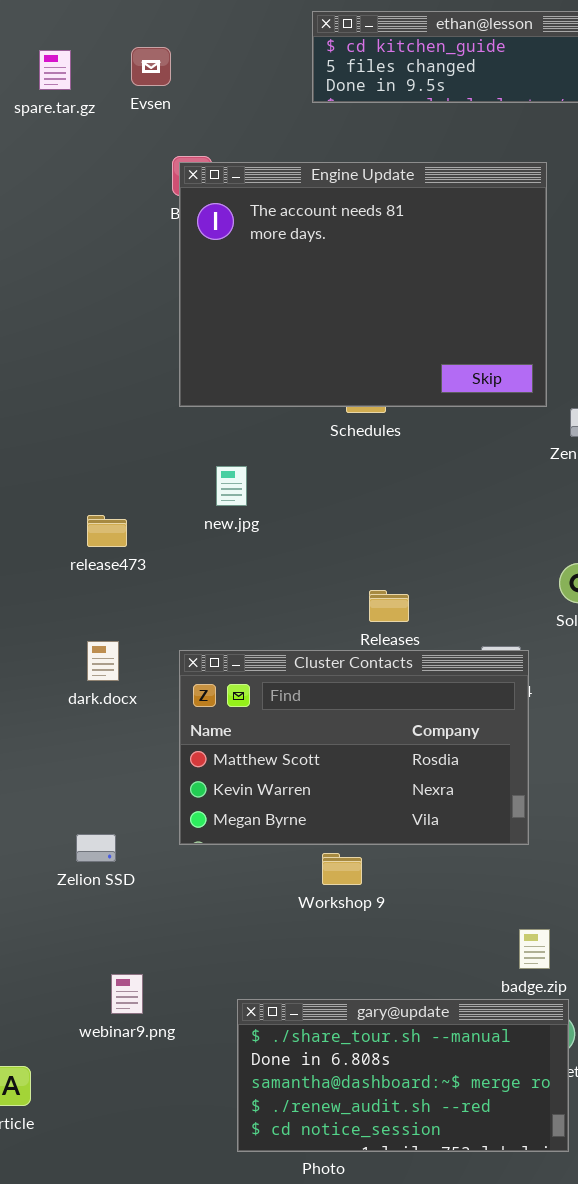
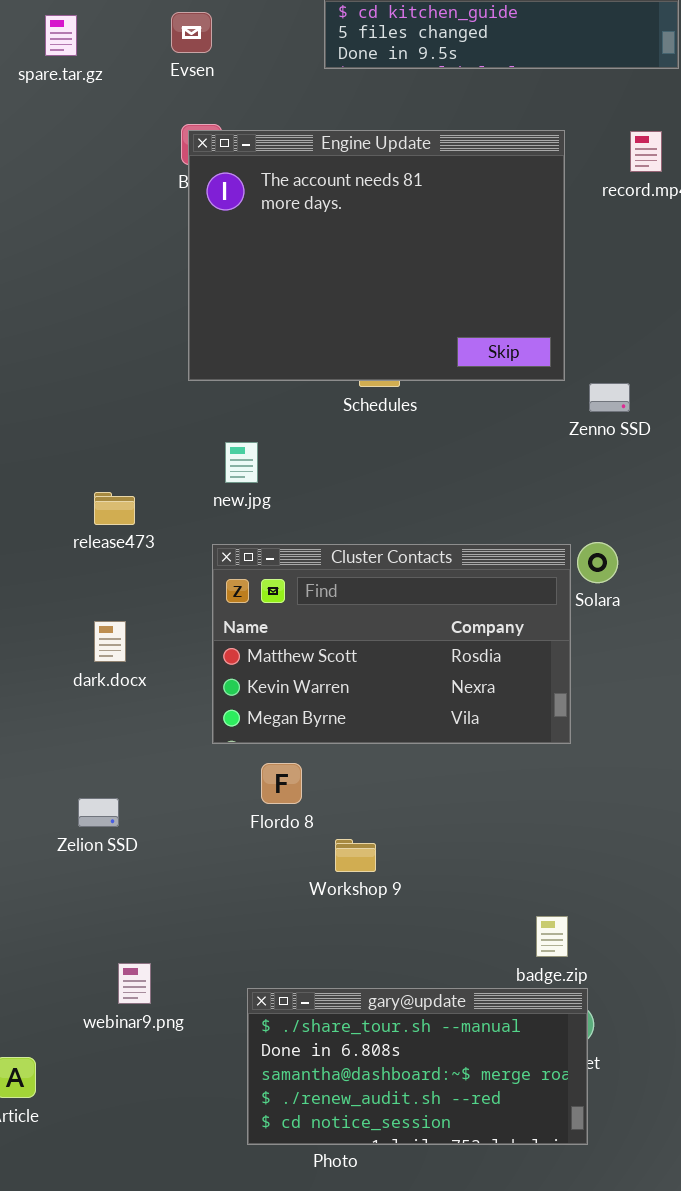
Evsen: [131,47,171,86] -> [171,12,212,53], moved
Cluster Contacts: [179,650,529,845] -> [212,544,571,744], moved
Zelion SSD: [76,834,116,862] -> [78,798,119,827], moved

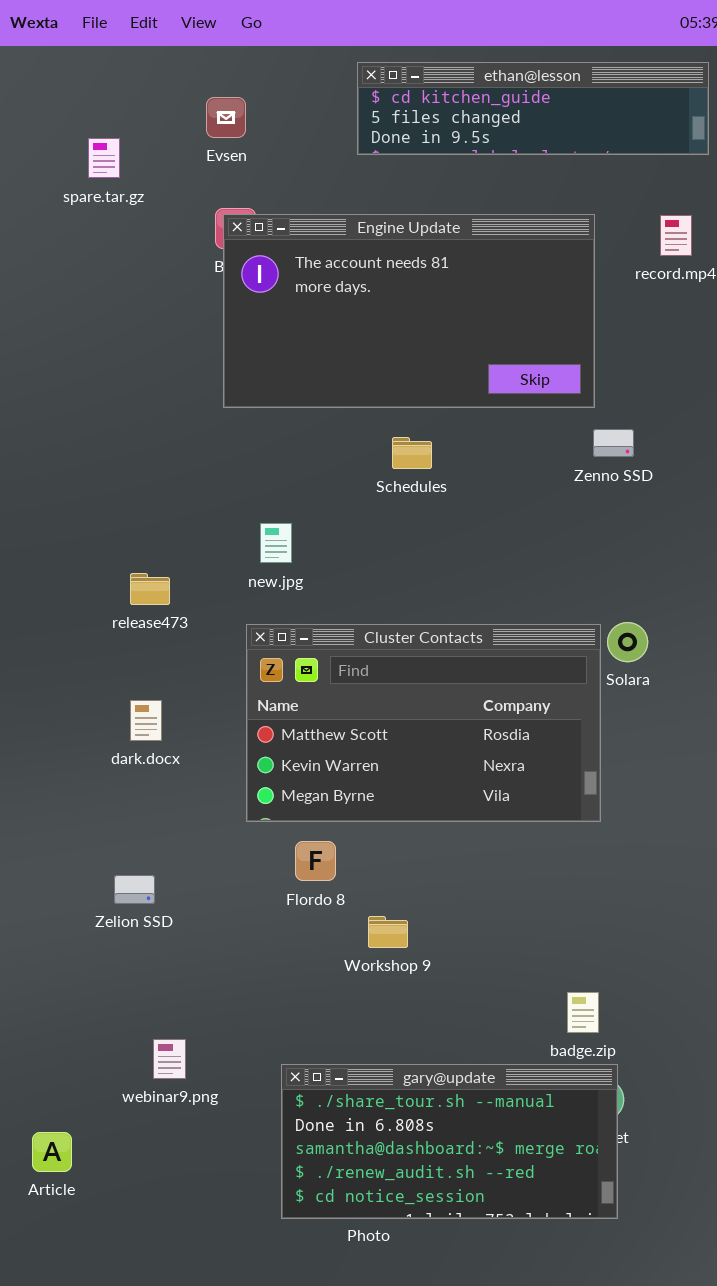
spare.tar.gz: [45,15,77,56] -> [88,138,120,178], moved
Engine Update: [188,130,565,381] -> [223,214,595,408], resized
Zenno SSD: [589,383,630,412] -> [593,429,634,457], moved

